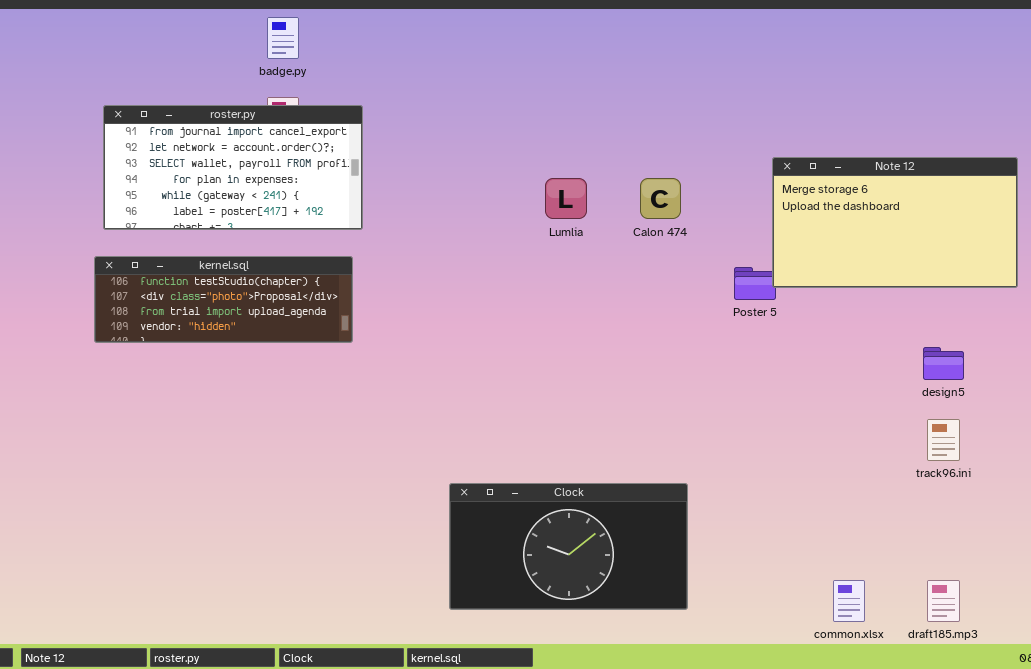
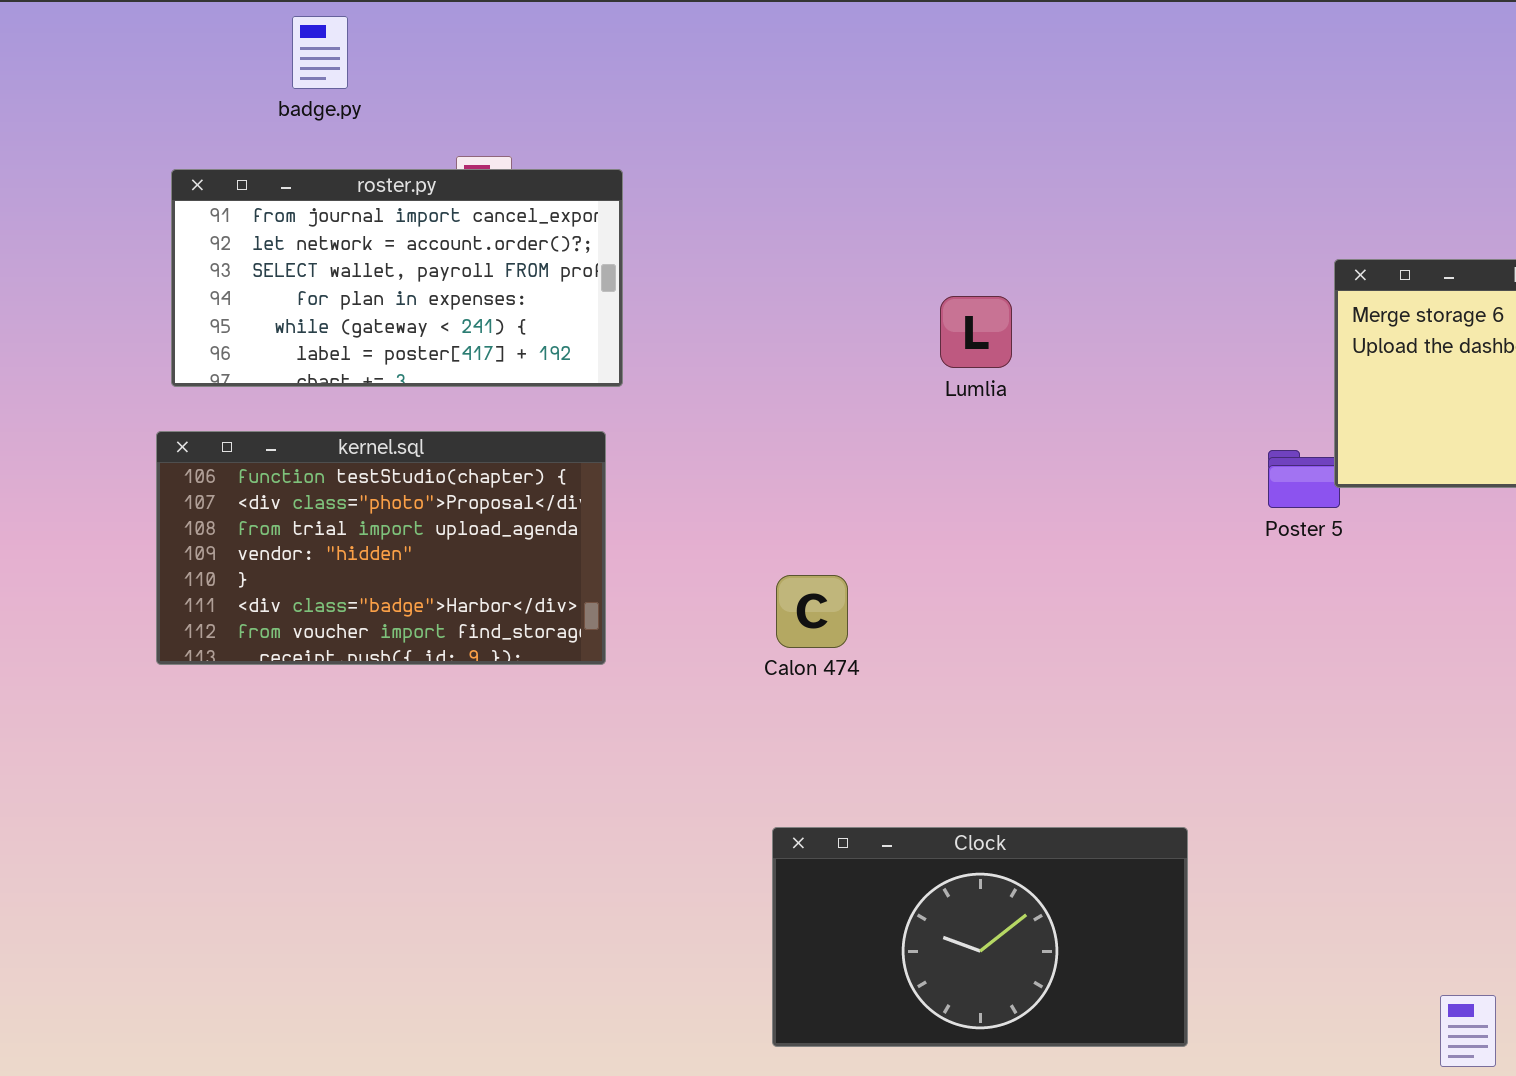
badge.py: [267,17,299,59] -> [292,16,348,89], moved
Calon 474: [640,178,681,219] -> [776,575,848,648], moved
kernel.sql: [94,256,353,343] -> [156,431,606,665], resized

